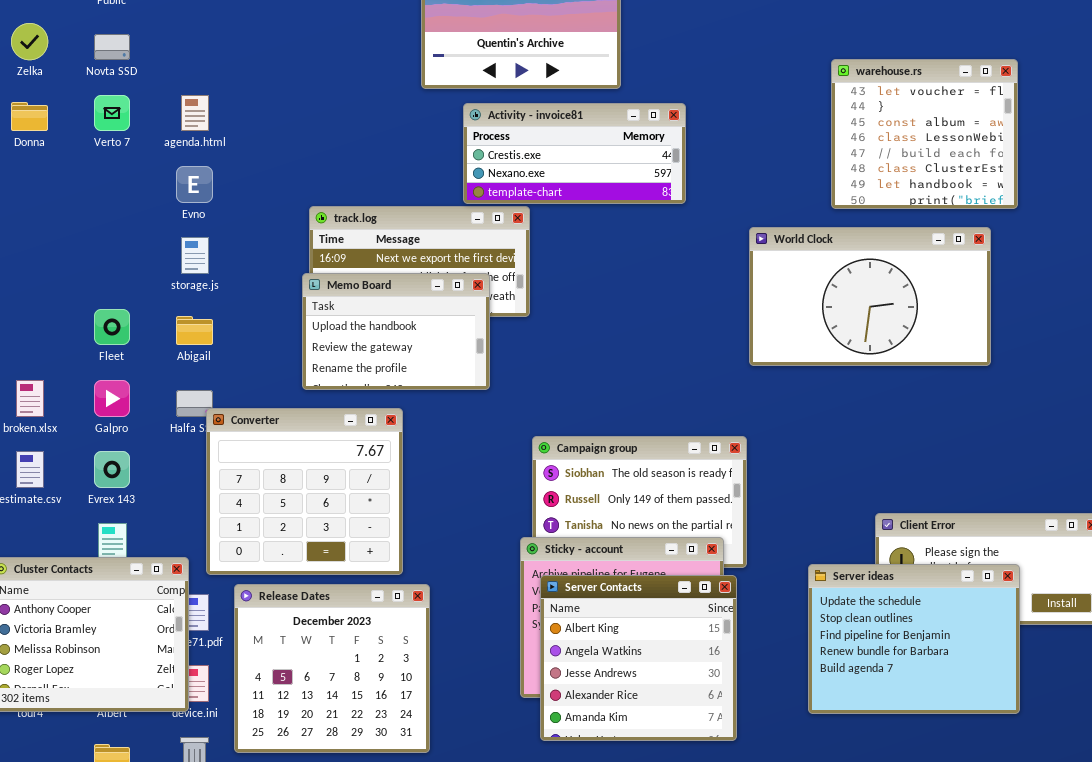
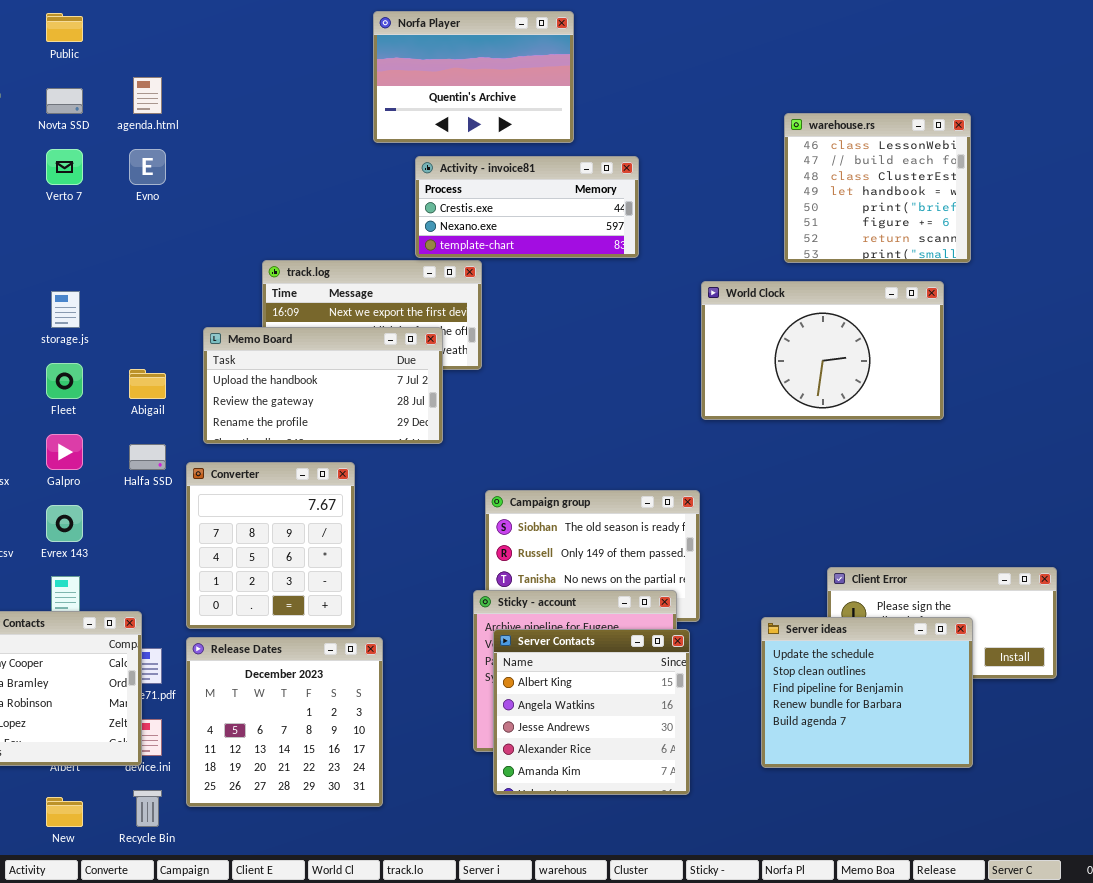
warehouse.rs: [831,59,1018,209] -> [784,113,971,263], scrolled down 3 rows
agenda.html: [181,95,209,131] -> [133,77,162,114], moved
Evno: [176,166,213,203] -> [129,149,166,185], moved
storage.js: [181,237,209,274] -> [51,291,80,328], moved
Memo Board: [302,273,490,390] -> [203,327,443,444], resized
Converter: [206,408,403,575] -> [186,462,355,629], resized

